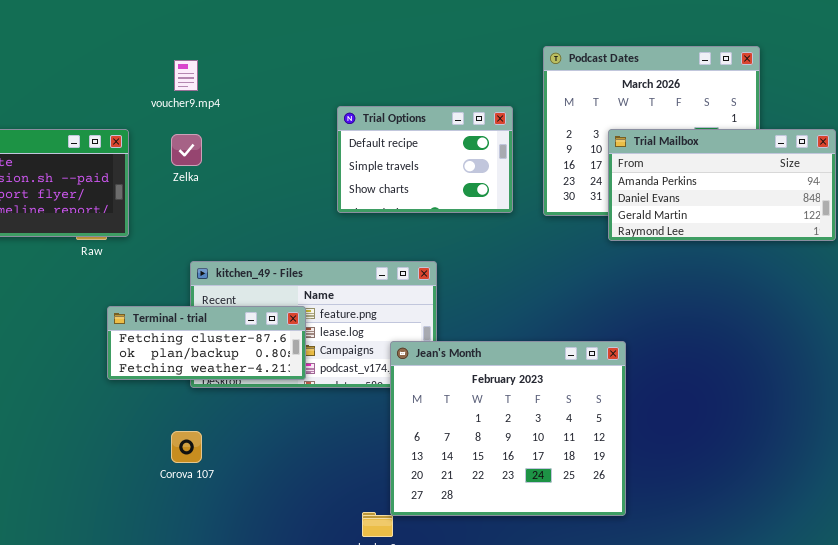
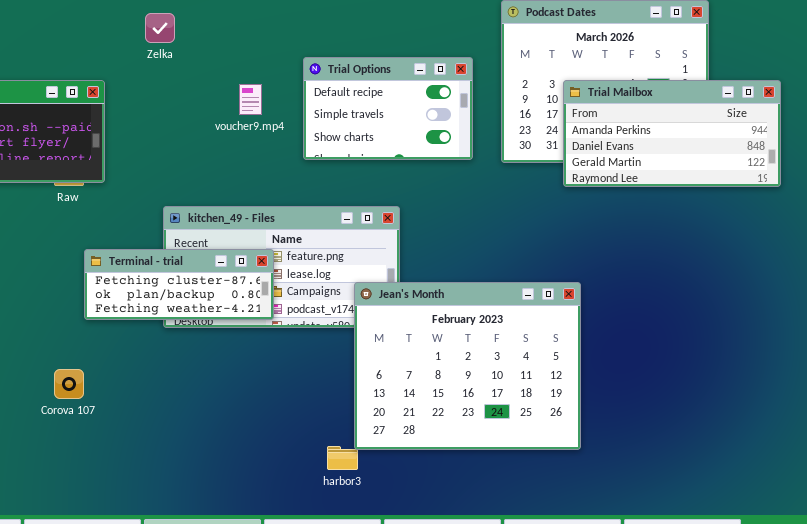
voucher9.mp4: [174,60,198,91] -> [239,84,262,115], moved
Zelka: [171,134,202,166] -> [145,13,175,43], moved
Corova 107: [171,431,202,463] -> [54,369,84,399], moved

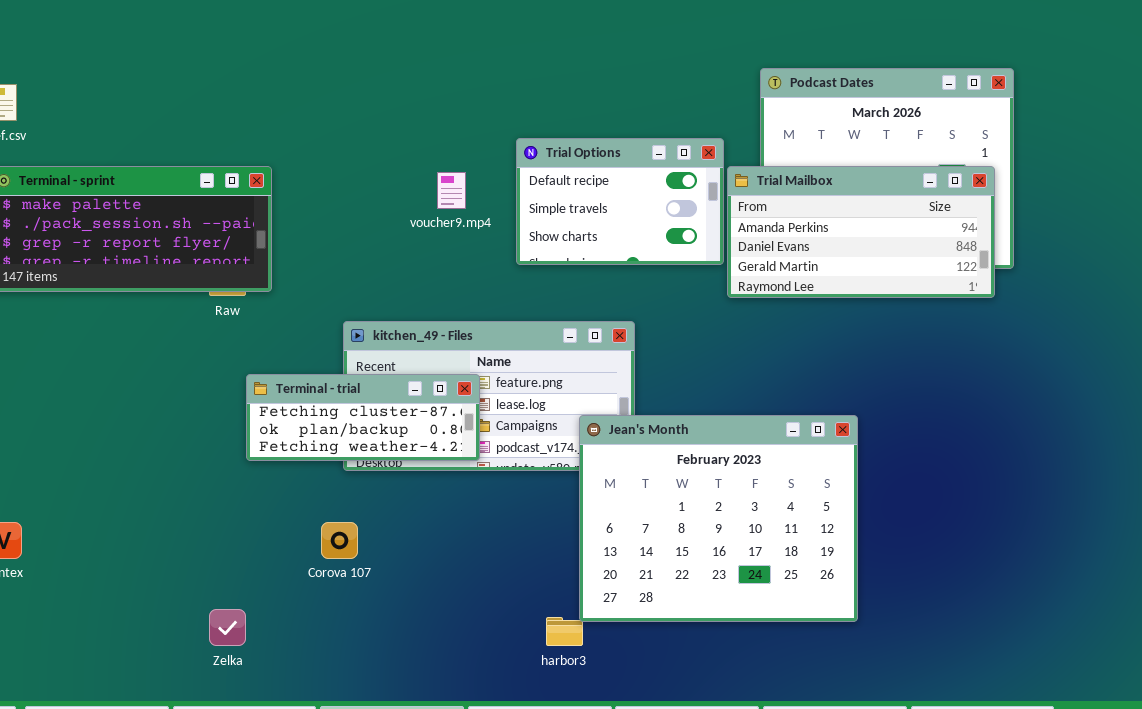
Zelka: [145,13,175,43] -> [209,609,246,646], moved
Trial Mailbox: [563,80,781,187] -> [727,166,995,298], moved
Corova 107: [54,369,84,399] -> [321,522,358,559], moved

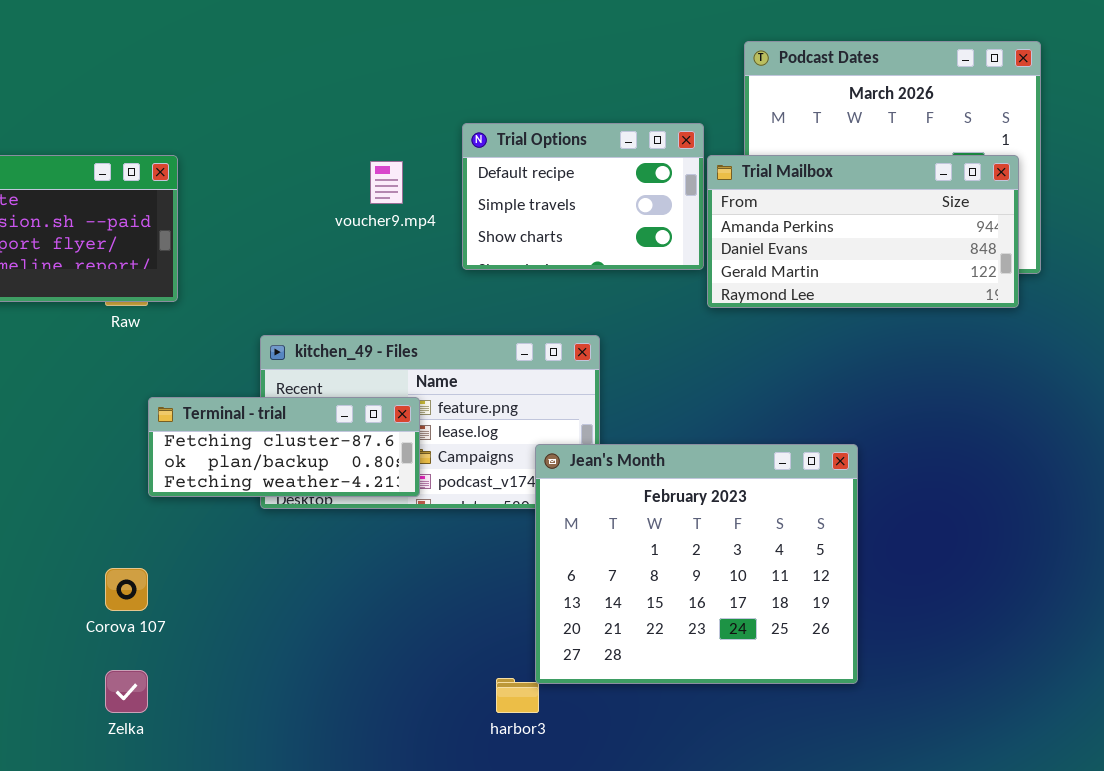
Corova 107: [321,522,358,559] -> [105,568,148,611], moved

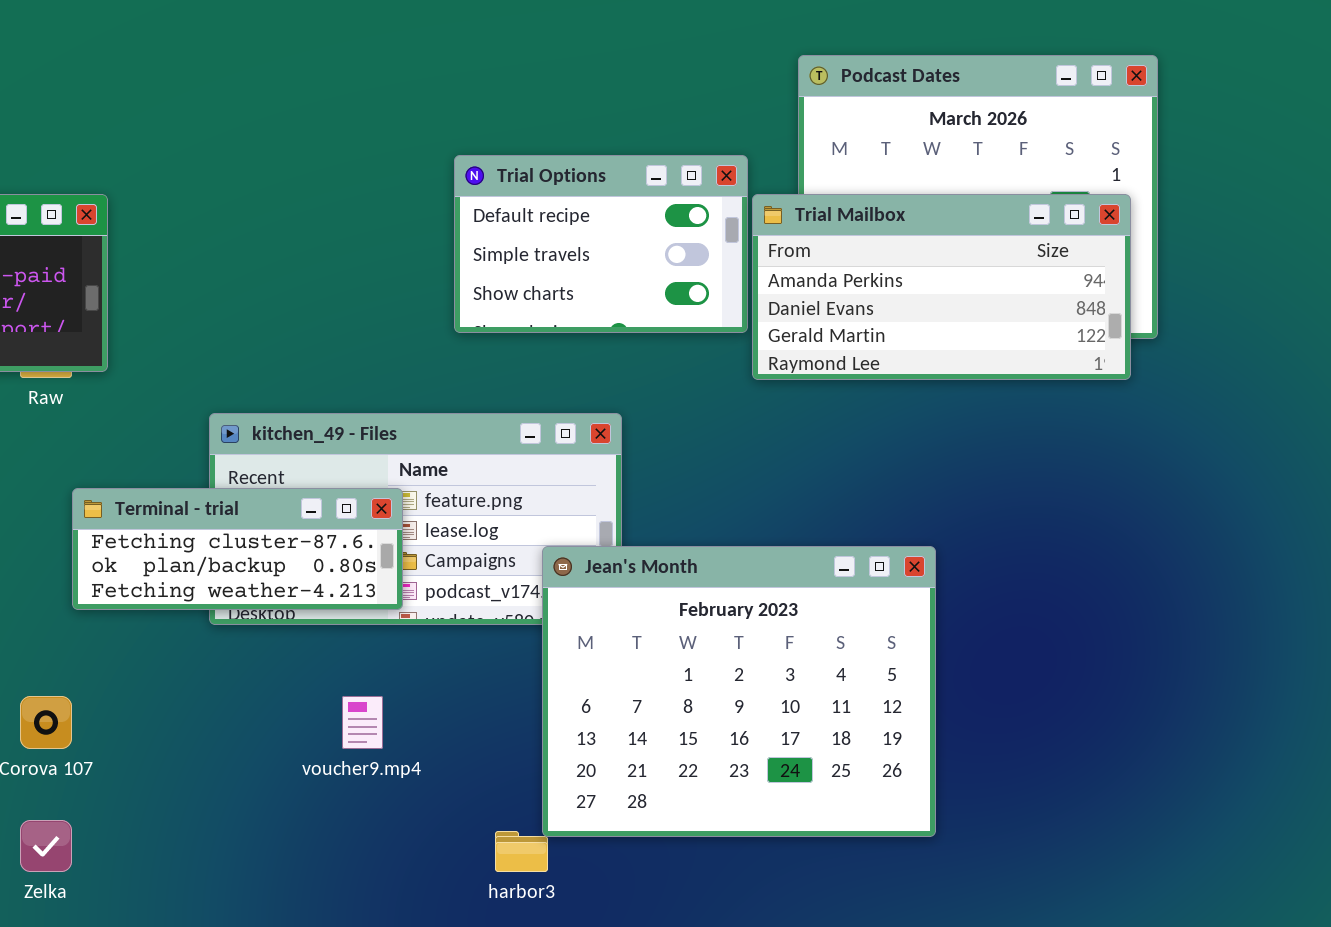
voucher9.mp4: [370,161,403,204] -> [342,696,383,749], moved

